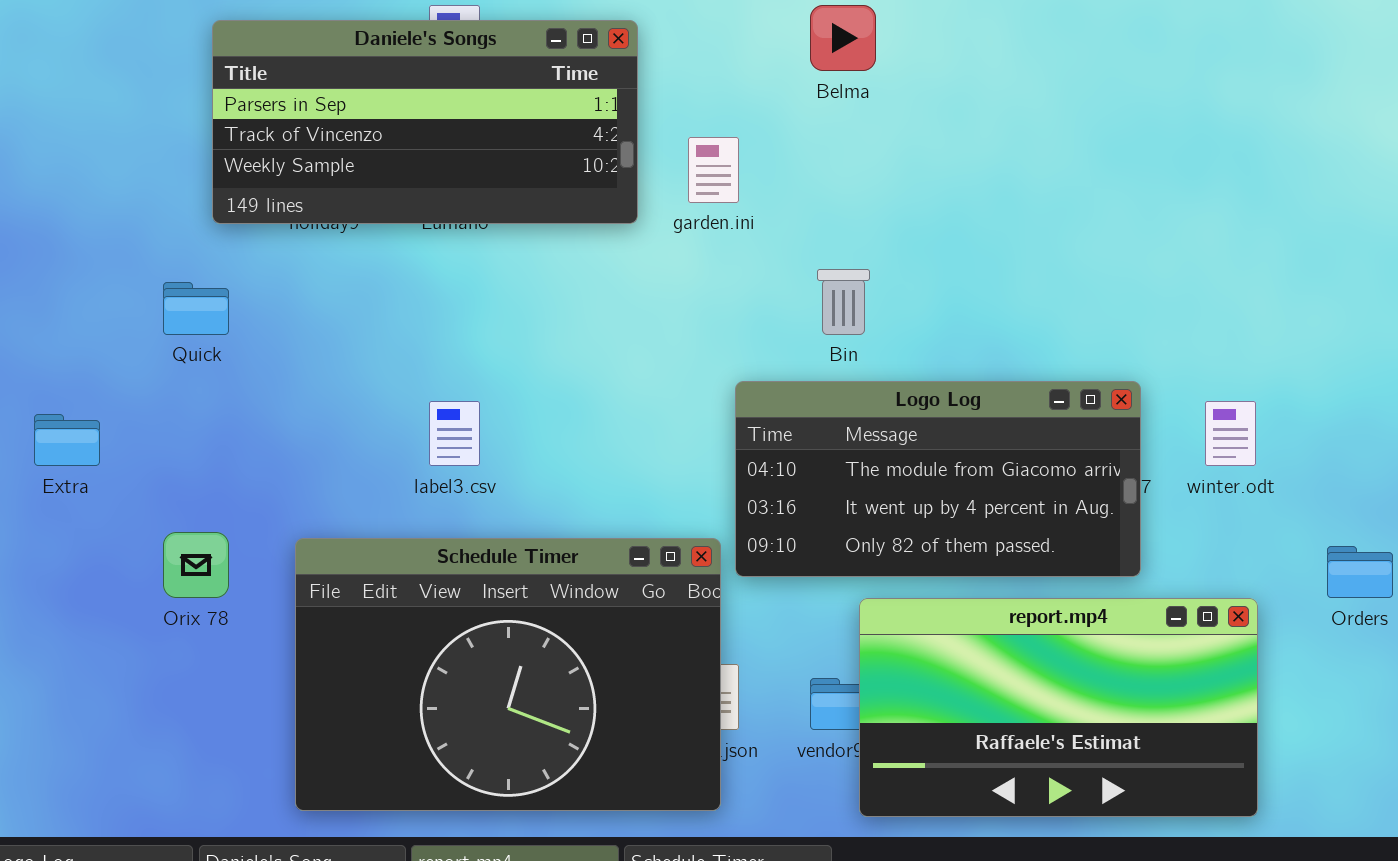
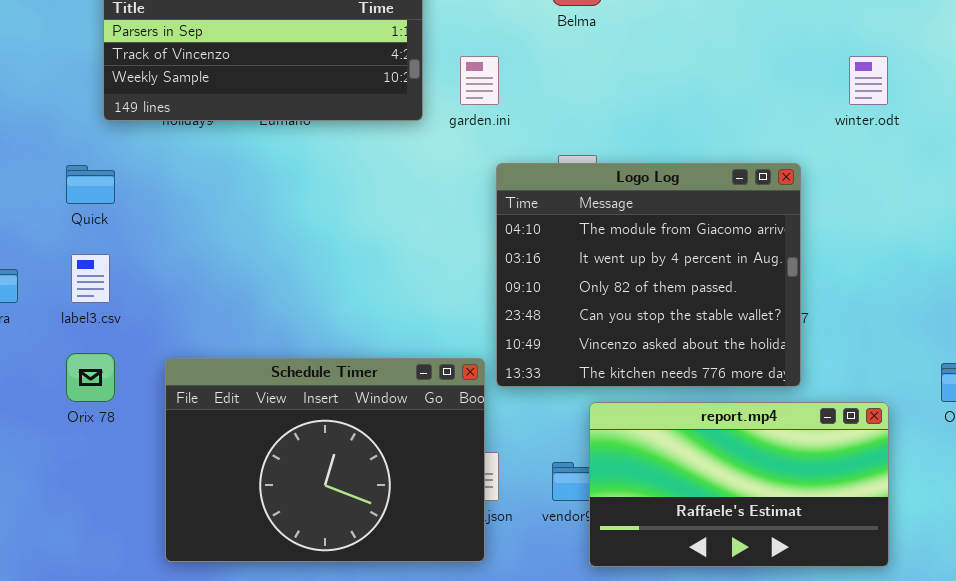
Logo Log: [735,381,1141,577] -> [496,163,801,387], resized
label3.csv: [429,401,480,466] -> [71,254,110,303], moved
winter.odt: [1205,401,1256,466] -> [849,56,888,105], moved

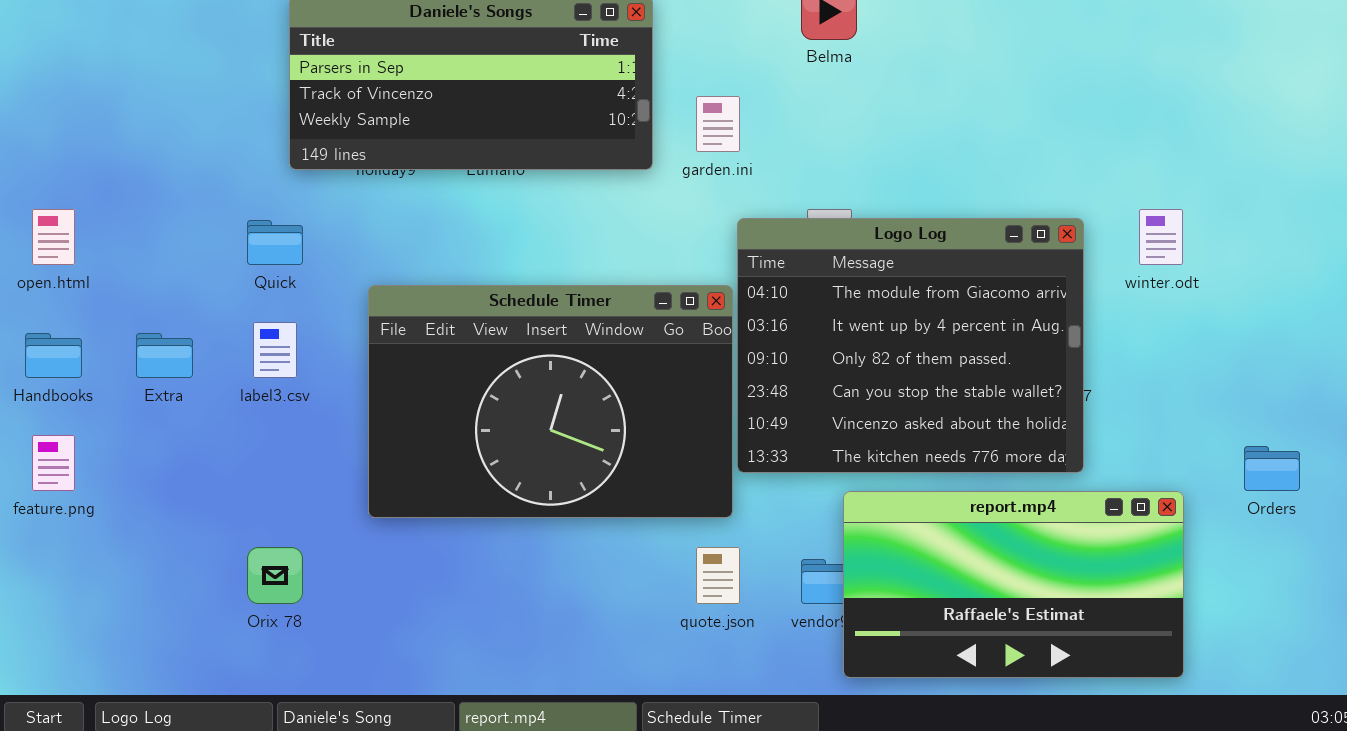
winter.odt: [849,56,888,105] -> [1139,209,1183,265], moved
Orix 78: [66,353,115,402] -> [247,547,303,604], moved
Schedule Timer: [165,358,485,562] -> [368,285,733,518], moved

